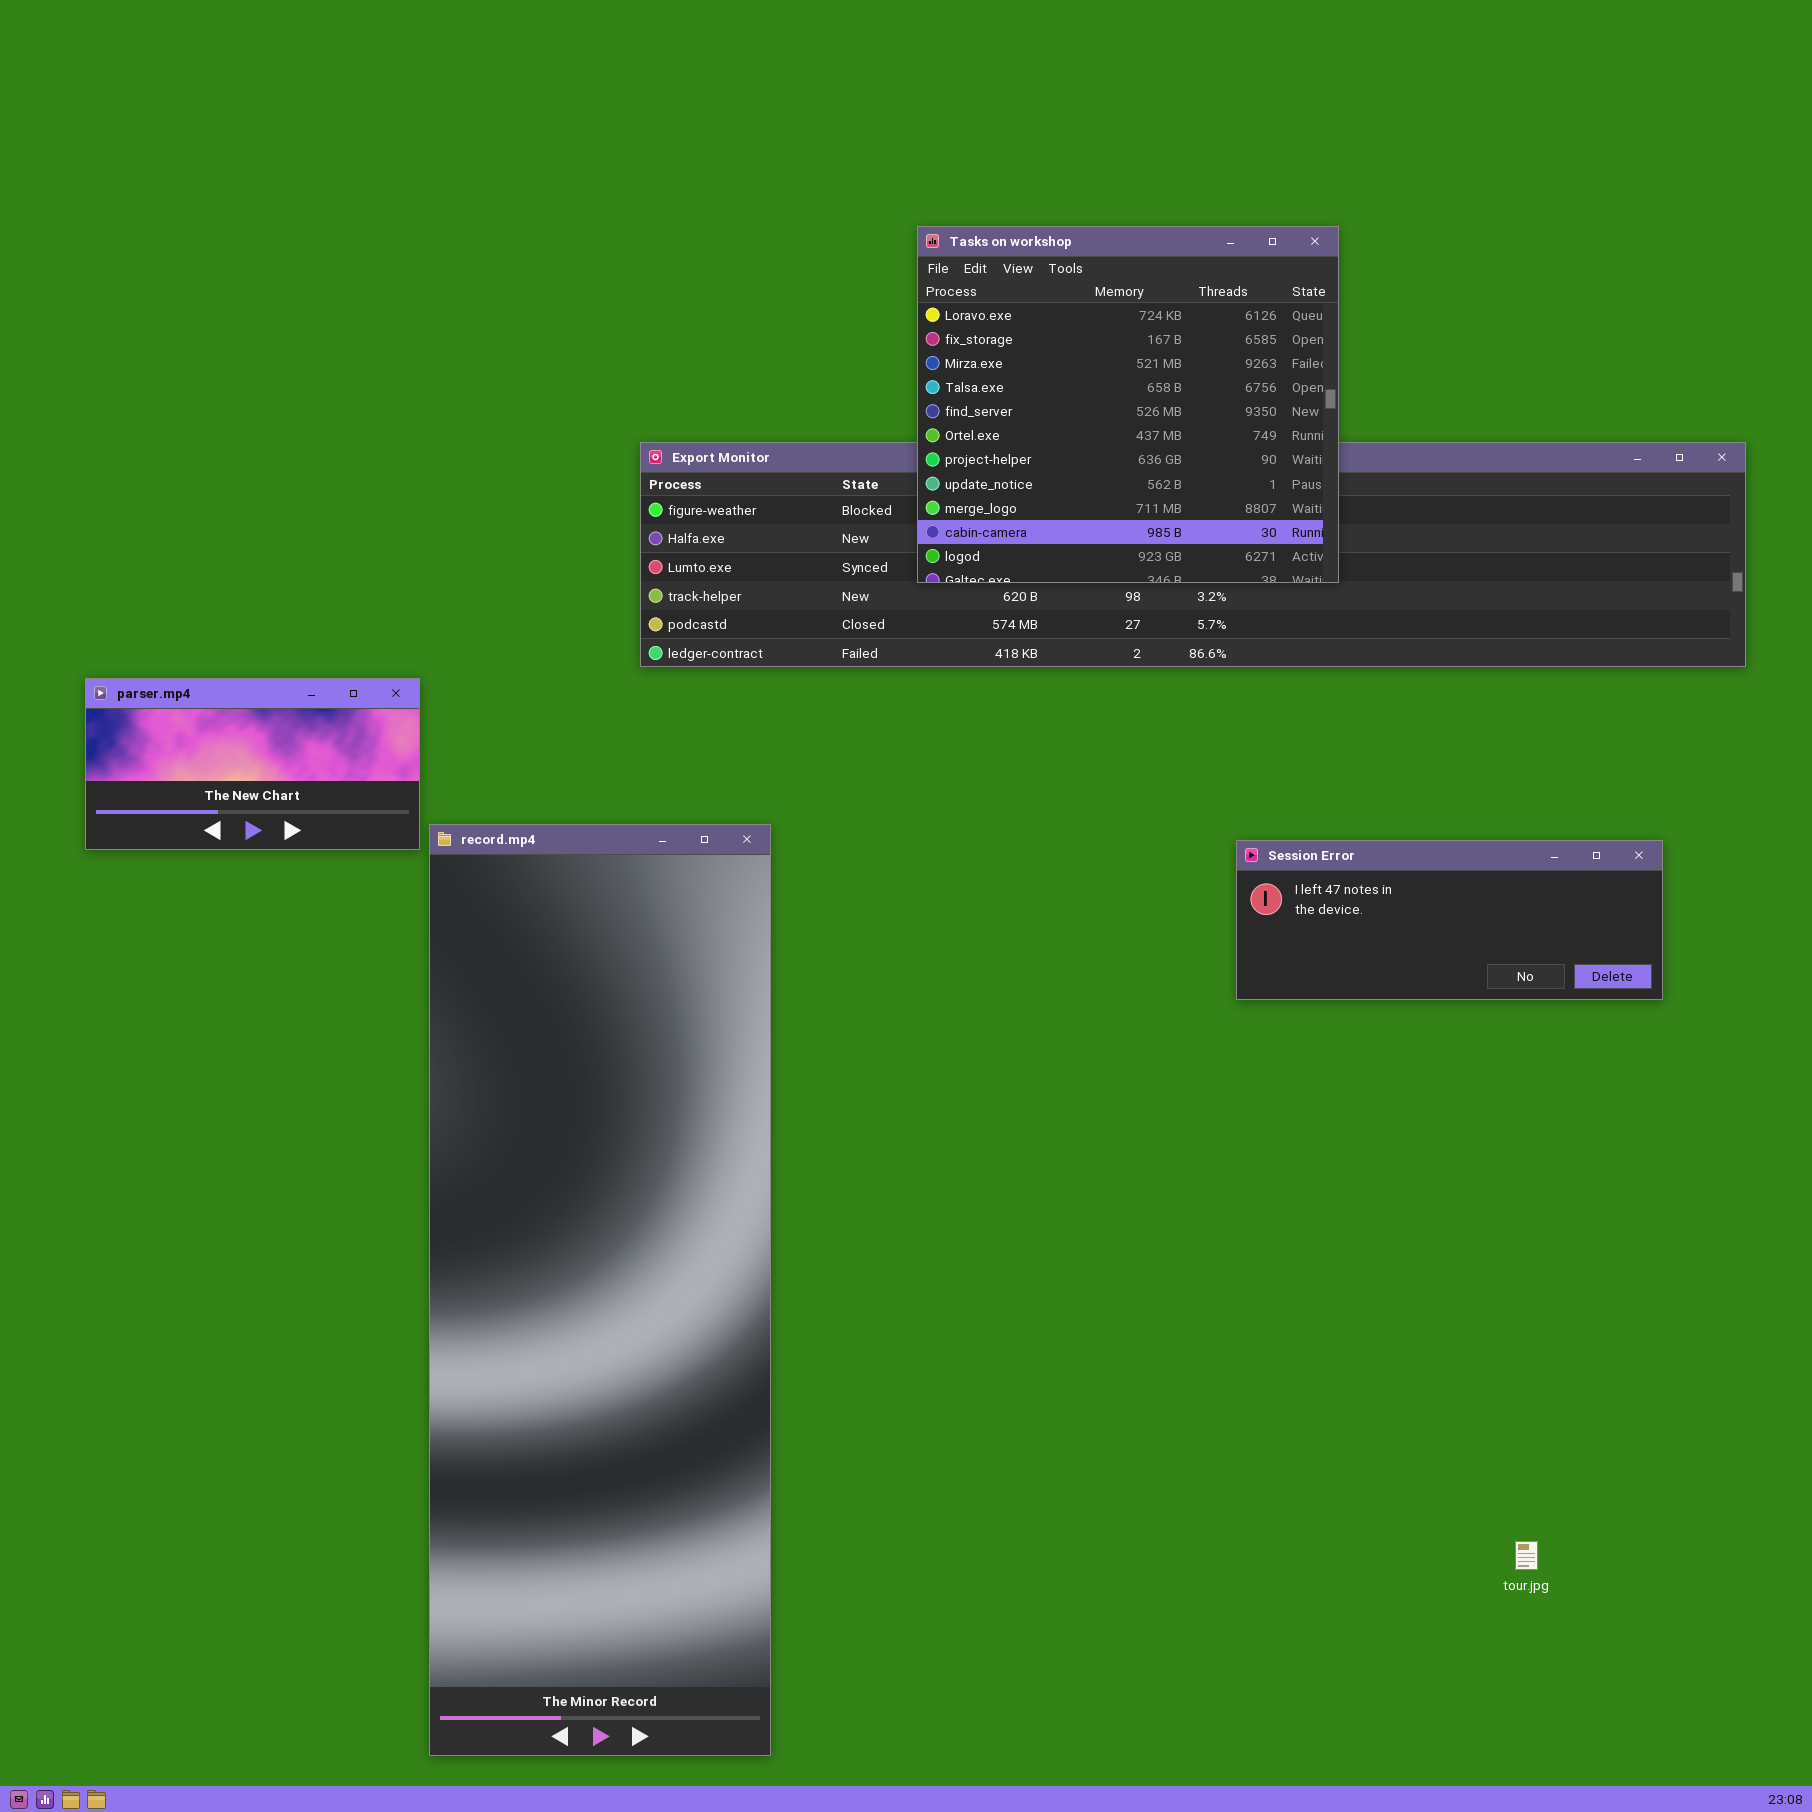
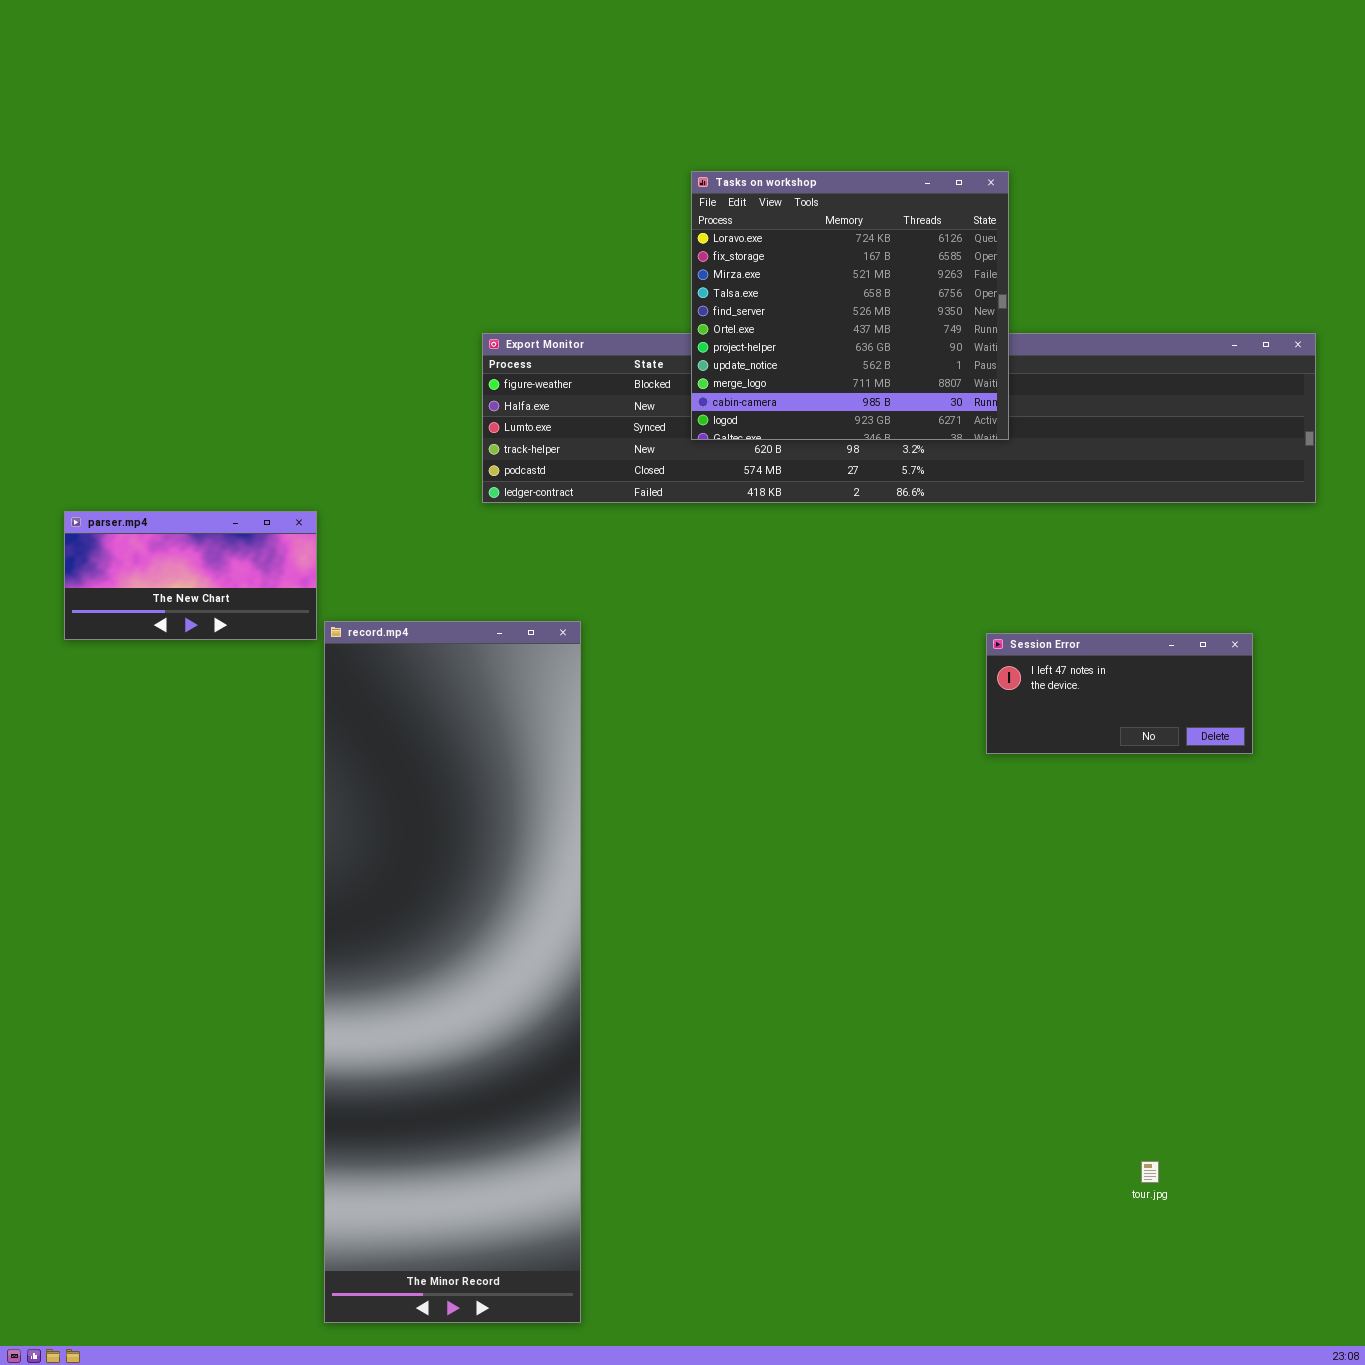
Session Error: [1236,840,1663,1000] -> [986,633,1253,754], resized

